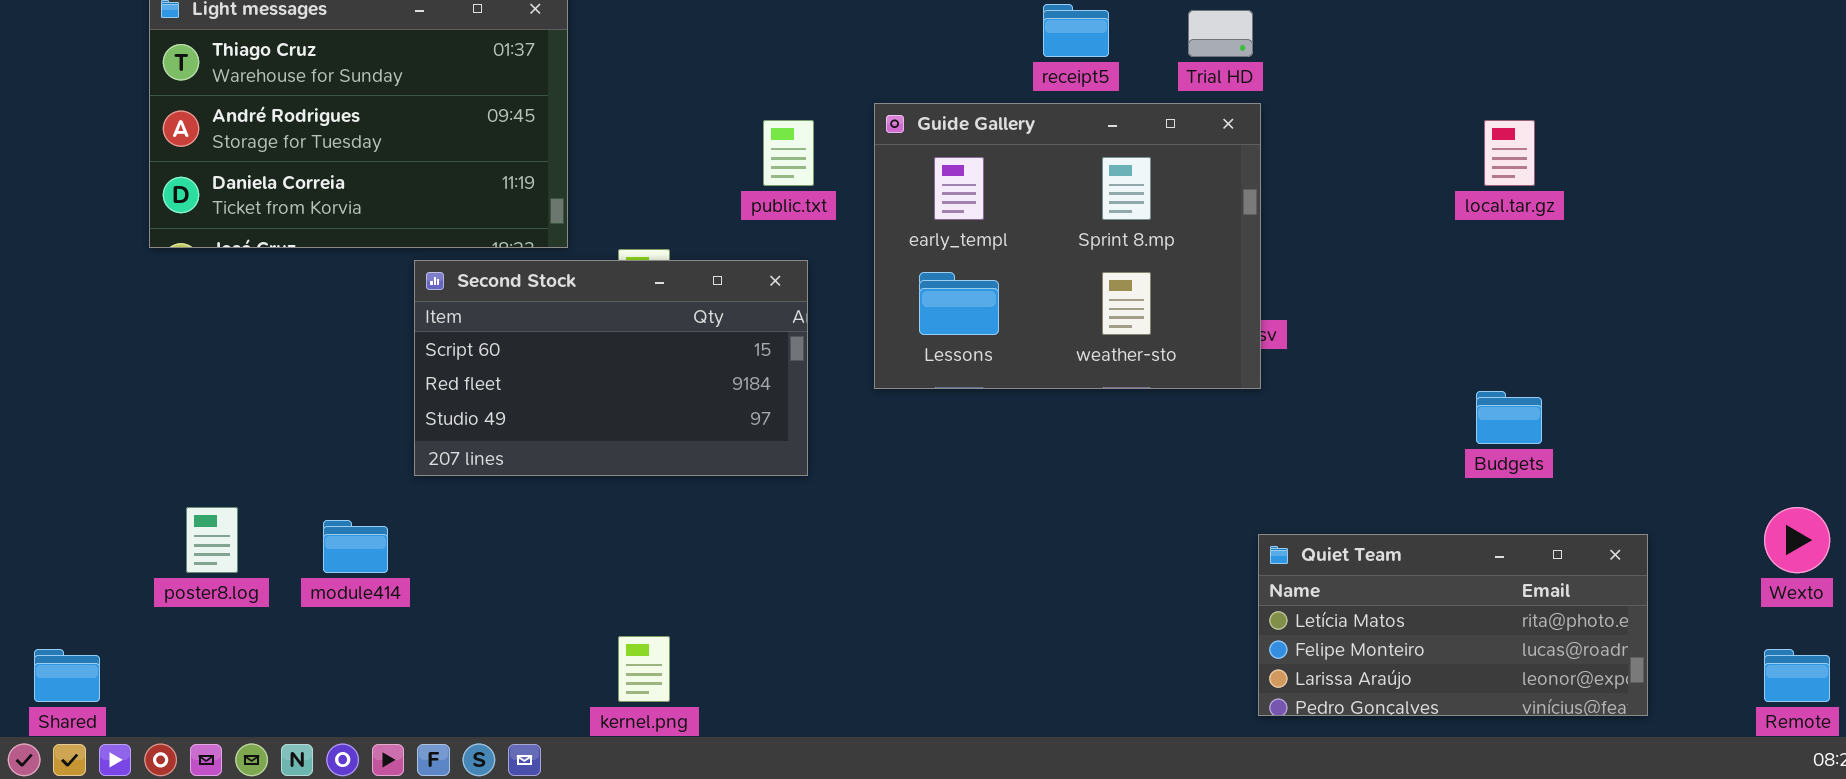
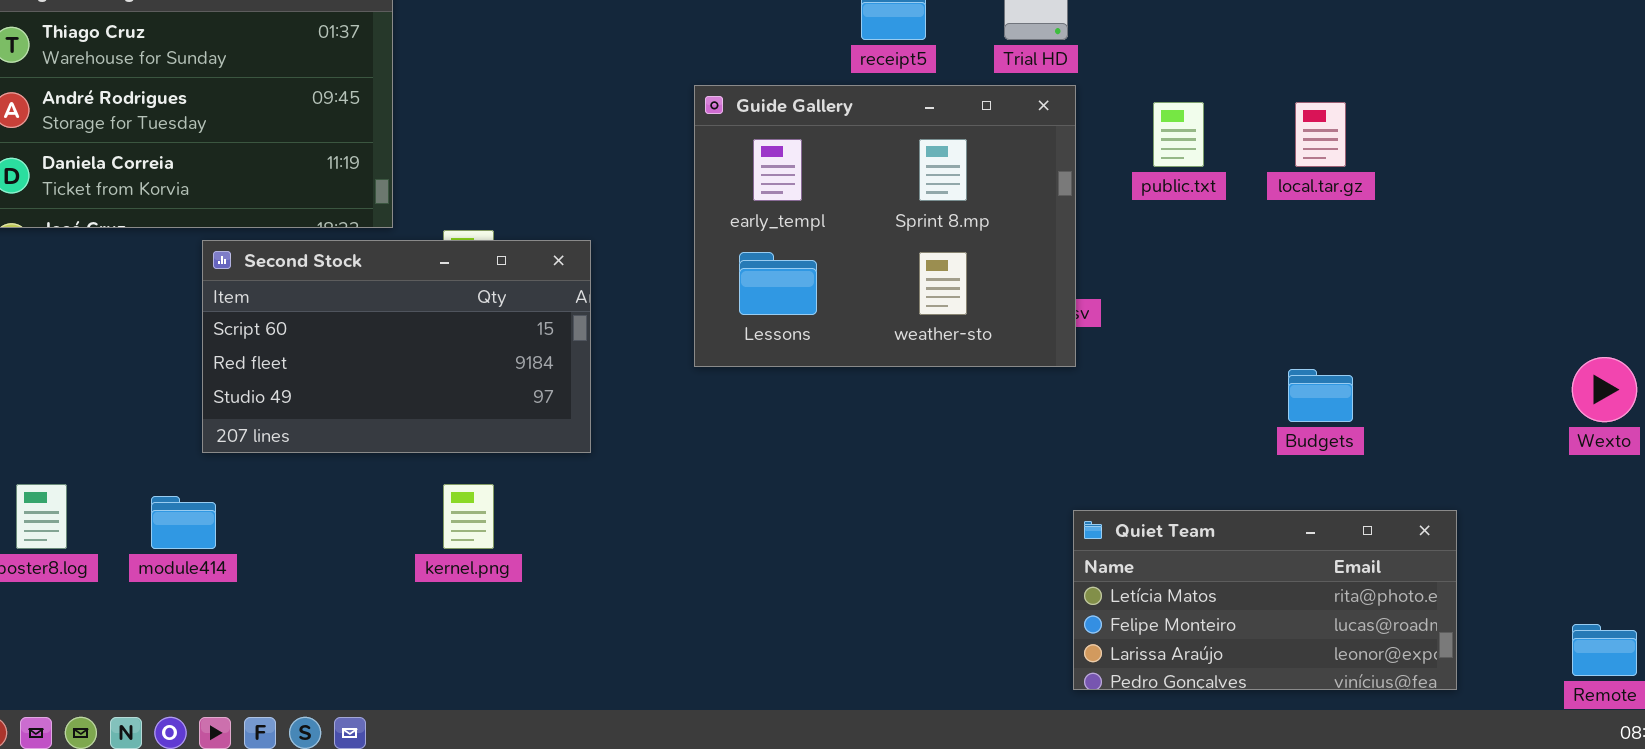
public.txt: [763,120,814,186] -> [1153,102,1204,167], moved
Second Stock: [414,260,808,476] -> [202,240,591,453], moved
Wexto: [1764,507,1830,573] -> [1572,357,1637,422], moved
kernel.png: [618,636,670,702] -> [443,484,494,549], moved

